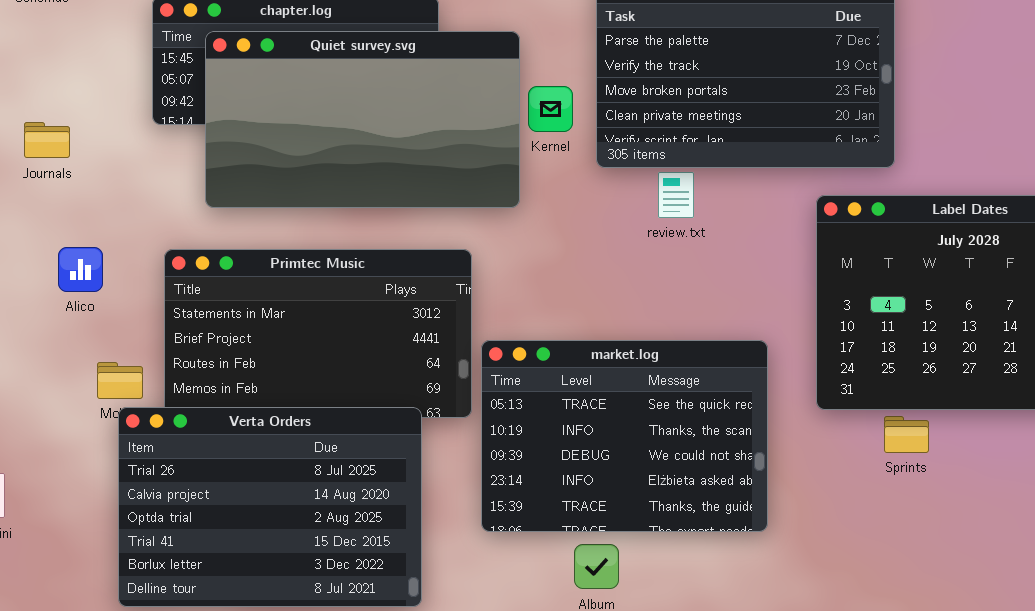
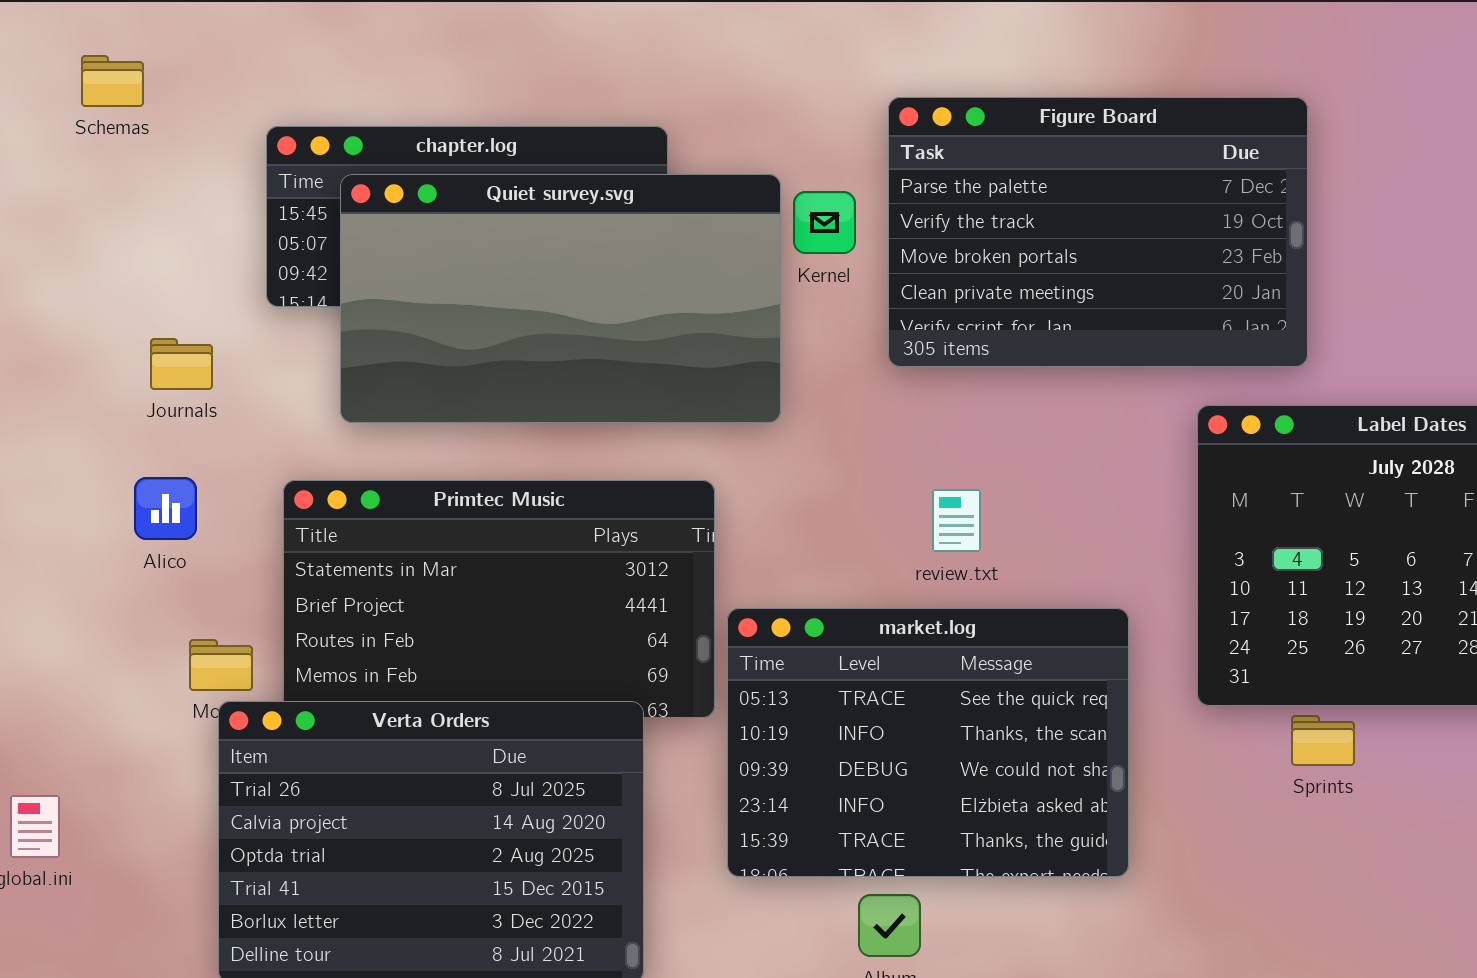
Kernel: [528,86,573,132] -> [793,191,856,254], moved
Journals: [24,122,70,158] -> [150,338,213,390], moved
review.txt: [658,172,694,218] -> [932,489,981,552], moved

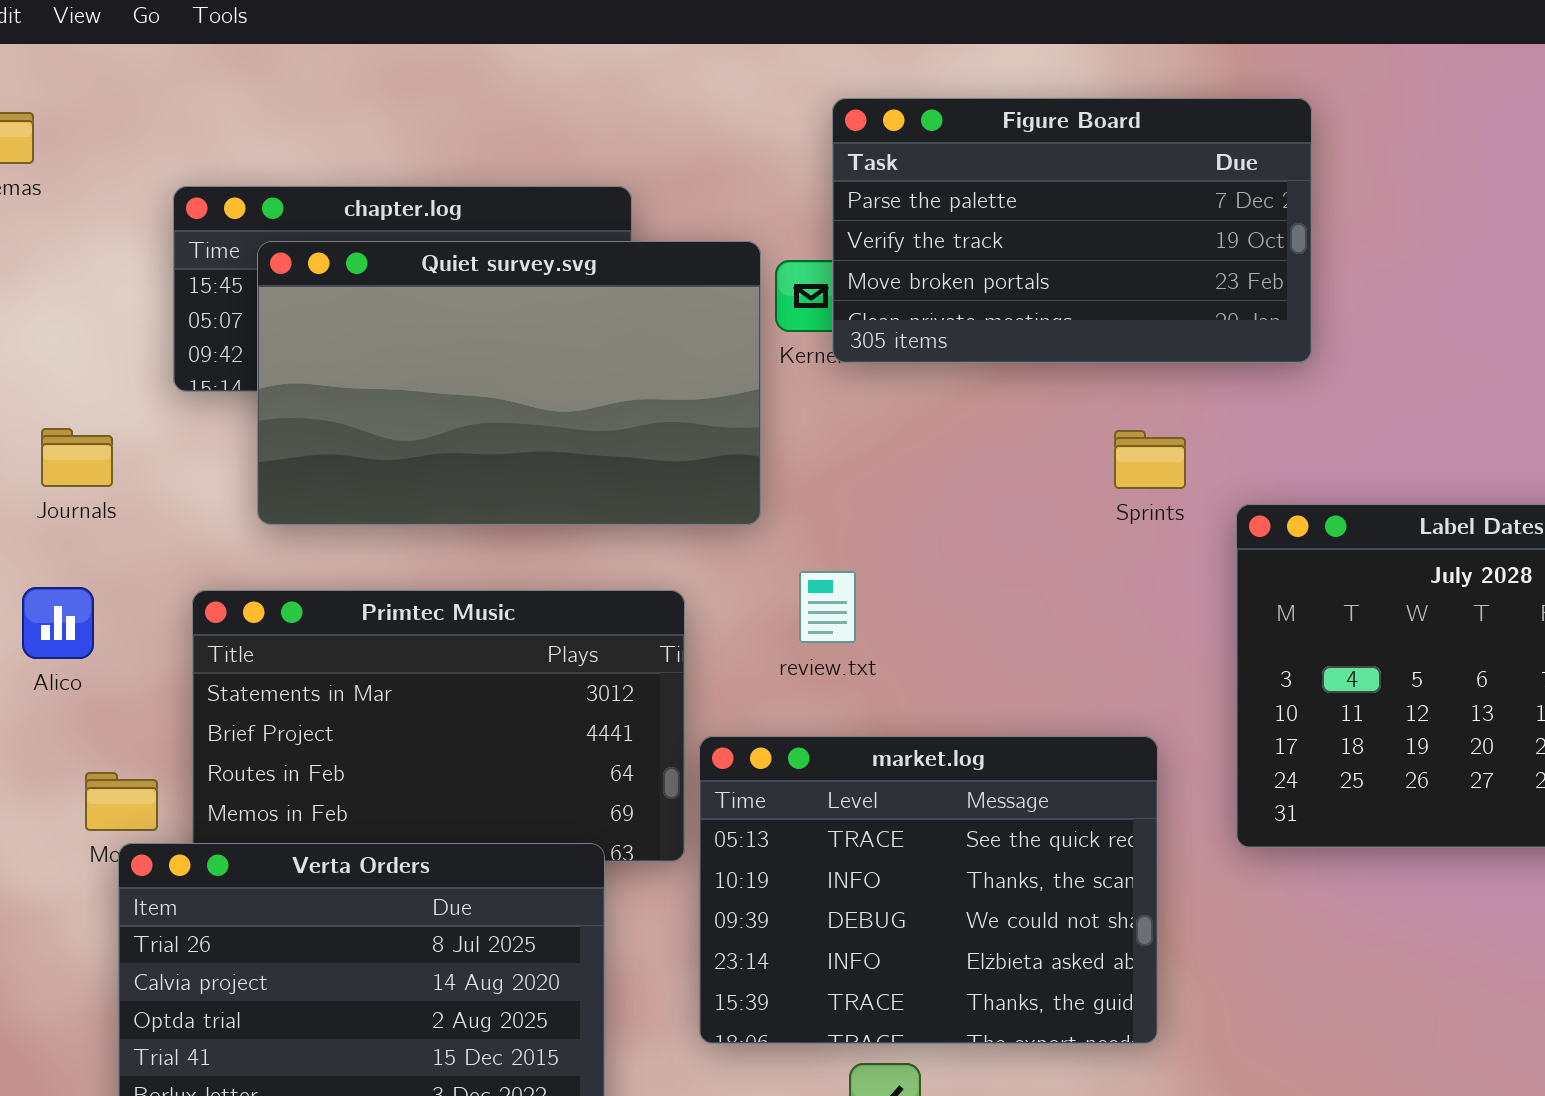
Figure Board: [888,97,1308,367] -> [832,98,1312,363], moved, resized
review.txt: [932,489,981,552] -> [799,571,856,643], moved
Sprints: [1291,715,1355,766] -> [1114,430,1186,489], moved

